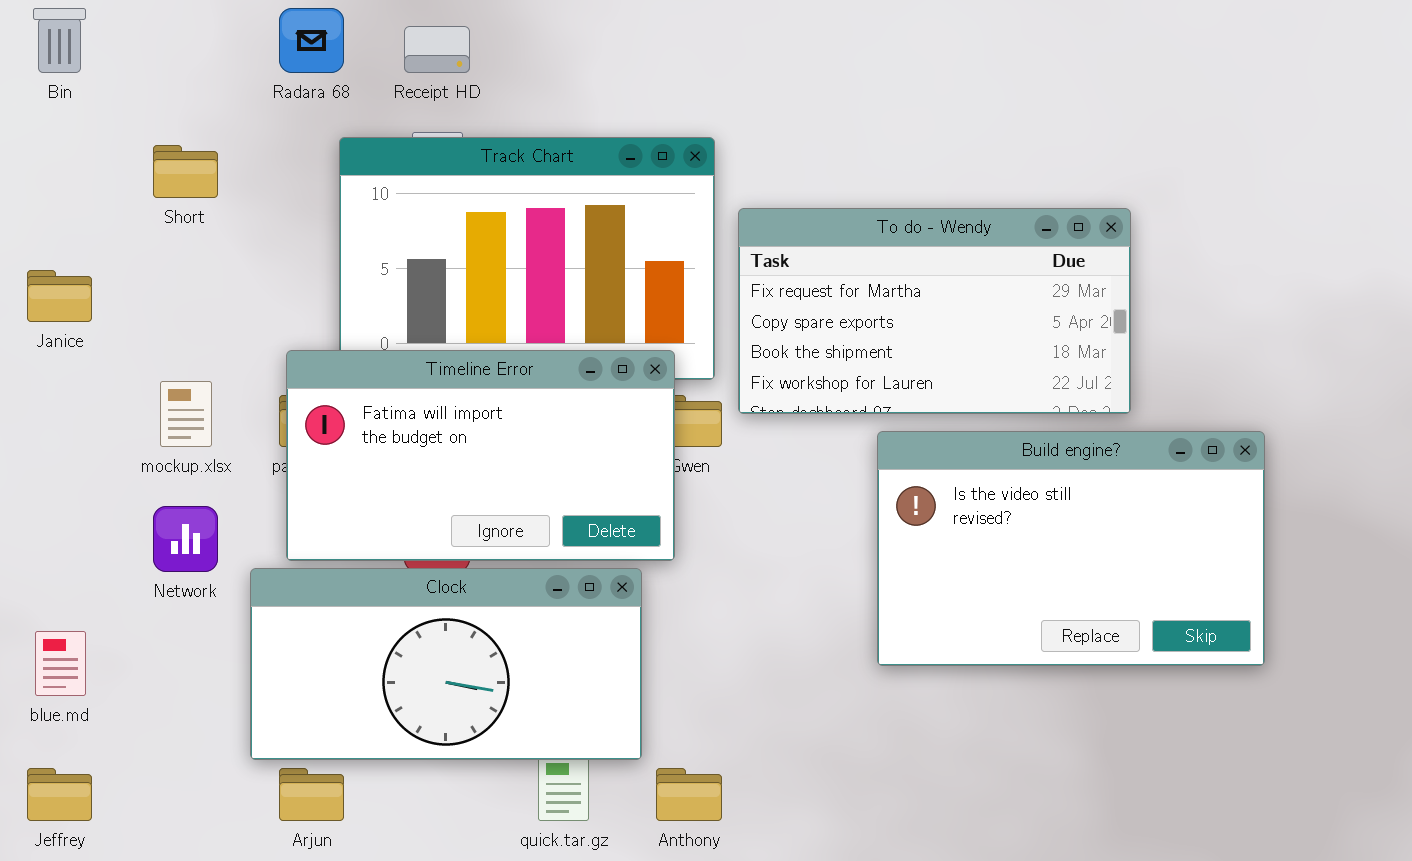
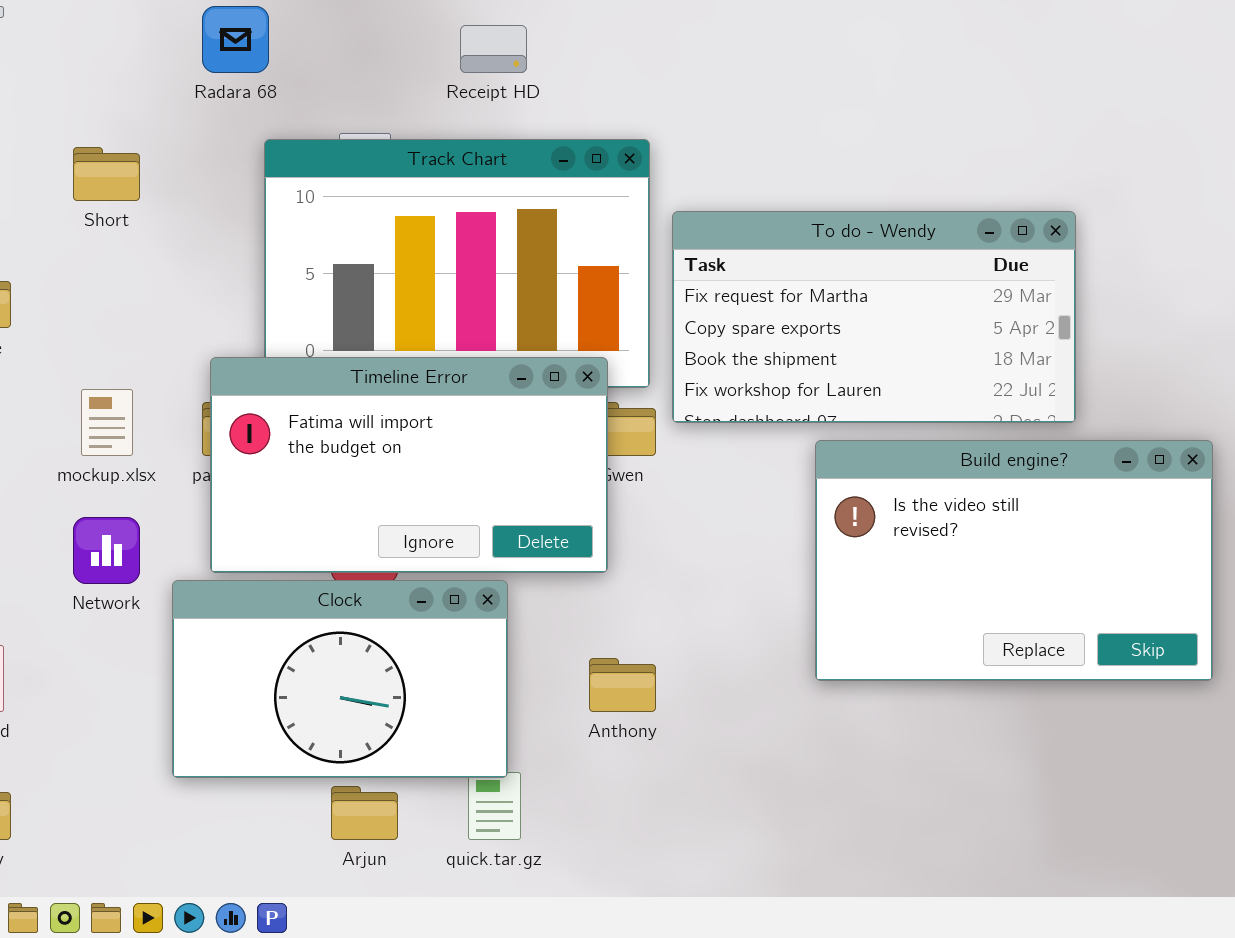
Receipt HD: [404,26,470,73] -> [460,25,527,73], moved
Clock: [250,568,642,760] -> [172,580,508,778], resized
Arjun: [279,768,344,821] -> [331,786,398,840], moved
Anthony: [656,768,722,821] -> [589,658,656,712], moved

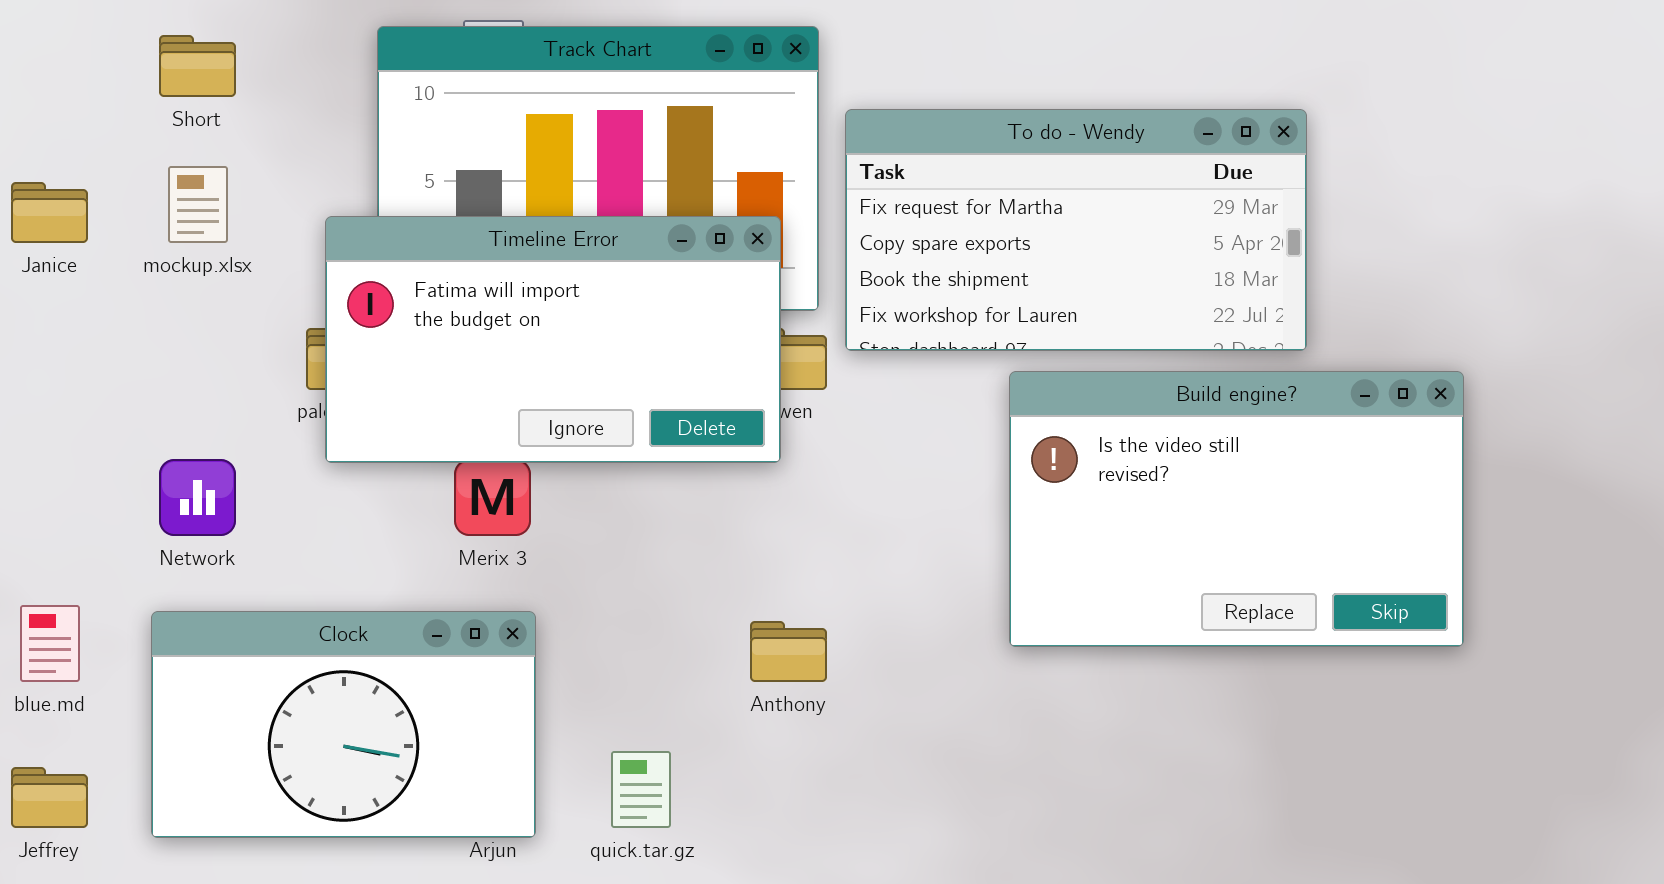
Timeline Error: [210,357,608,573] -> [325,216,781,463], moved
mockup.xlsx: [81,389,133,456] -> [168,166,228,243], moved
Clock: [172,580,508,778] -> [151,611,536,838], moved

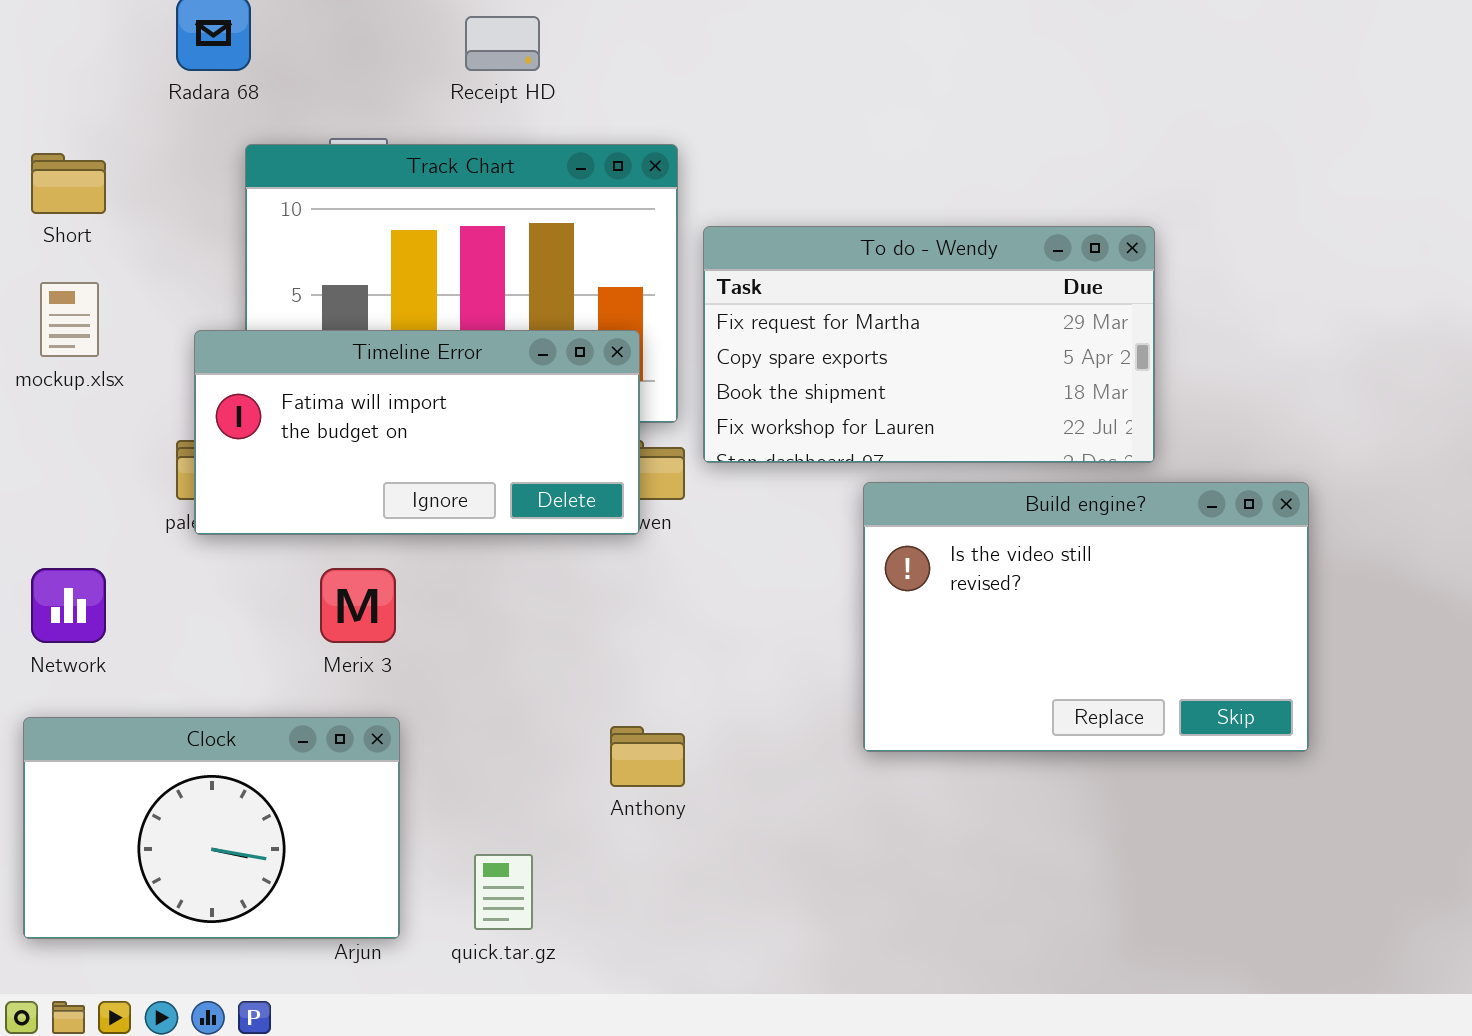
Timeline Error: [325,216,781,463] -> [194,330,640,535], resized

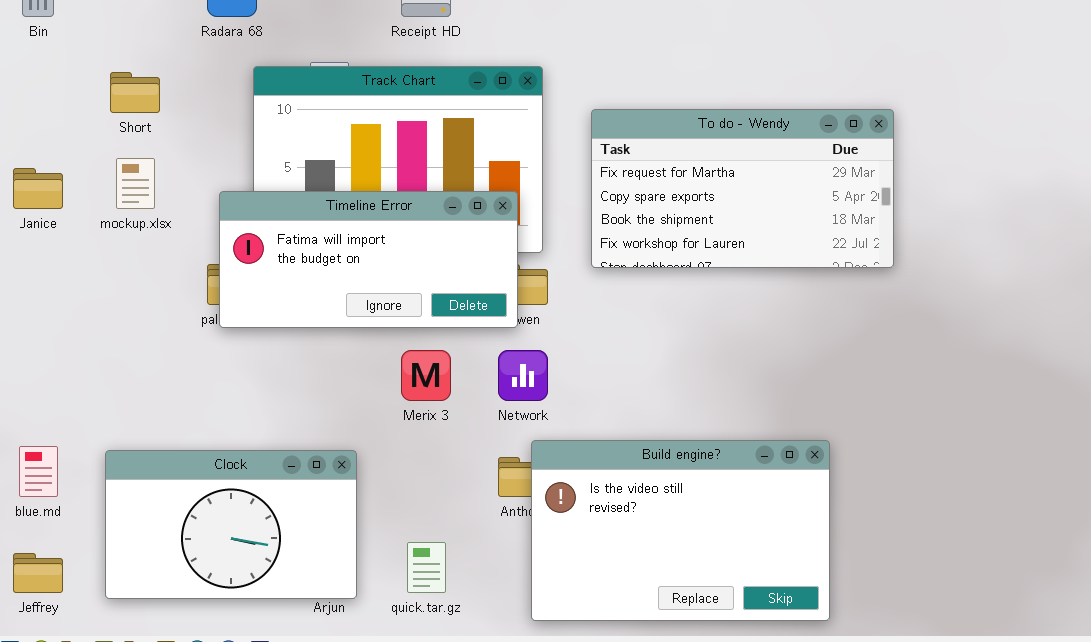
To do - Wendy: [703,226,1155,463] -> [591,109,894,268], moved
Build engine?: [863,482,1309,752] -> [531,440,830,621], moved
Network: [31,568,106,643] -> [498,350,548,401], moved
Merix 3: [320,568,396,643] -> [401,350,451,401], moved

